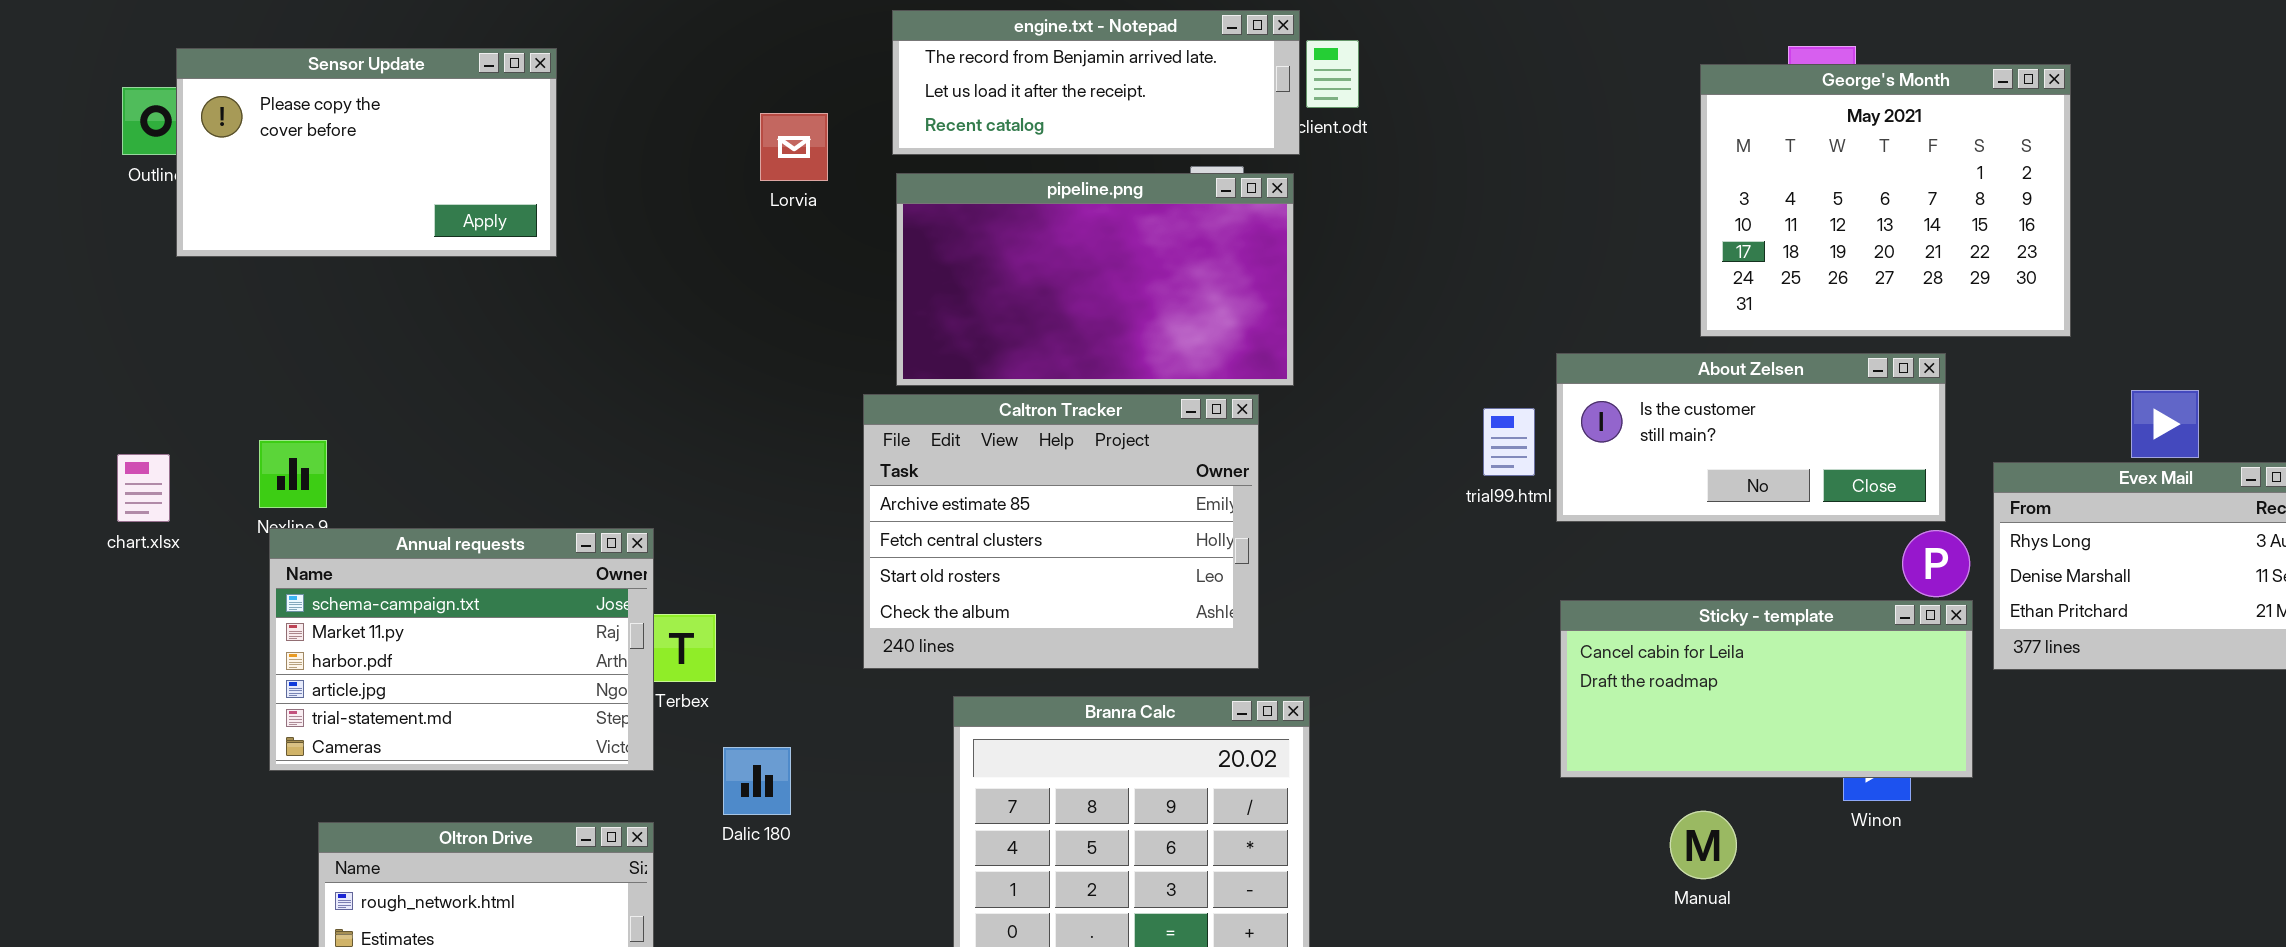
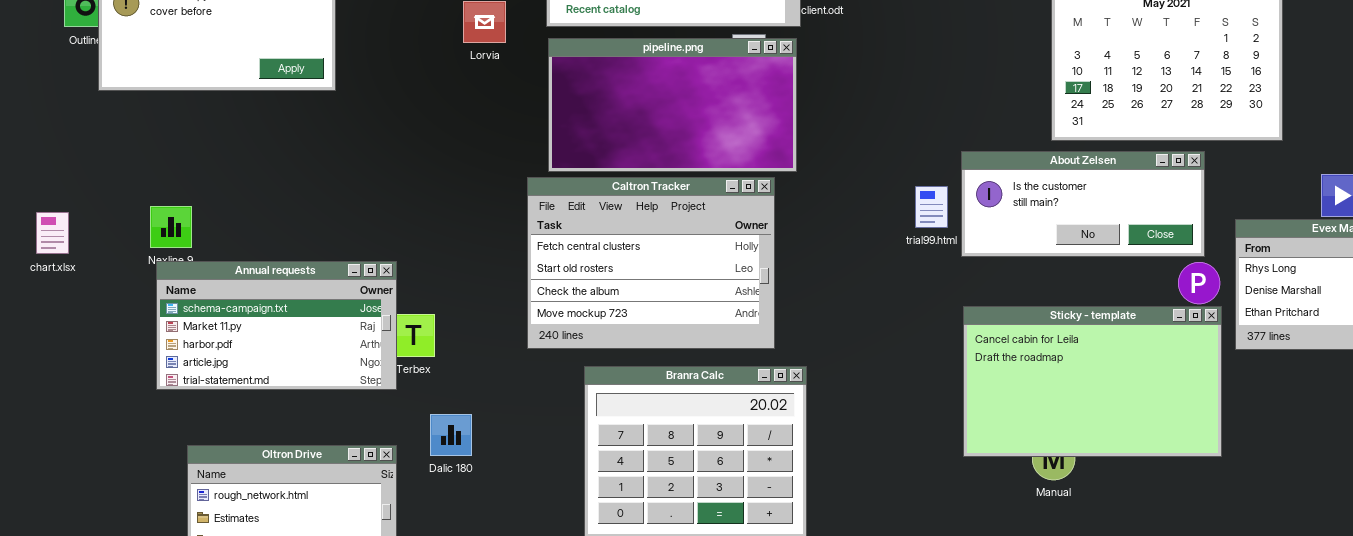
Caltron Tracker: [863,394,1259,669] -> [527,177,775,349], scrolled down 1 row
chart.xlsx: [117,454,170,522] -> [36,212,69,254], moved
Annual requests: [269,528,654,771] -> [156,261,397,390], resized
Sticky - template: [1560,600,1973,778] -> [963,306,1222,457], resized
Dalic 180: [723,747,791,815] -> [430,414,472,456], moved

